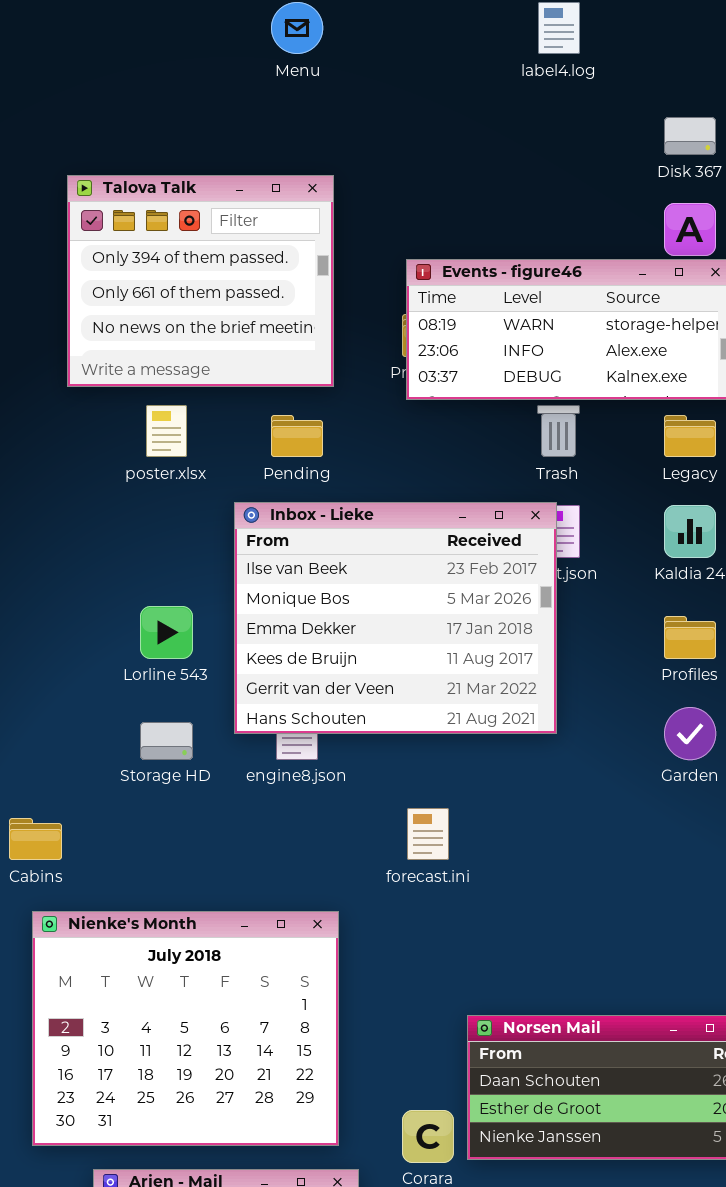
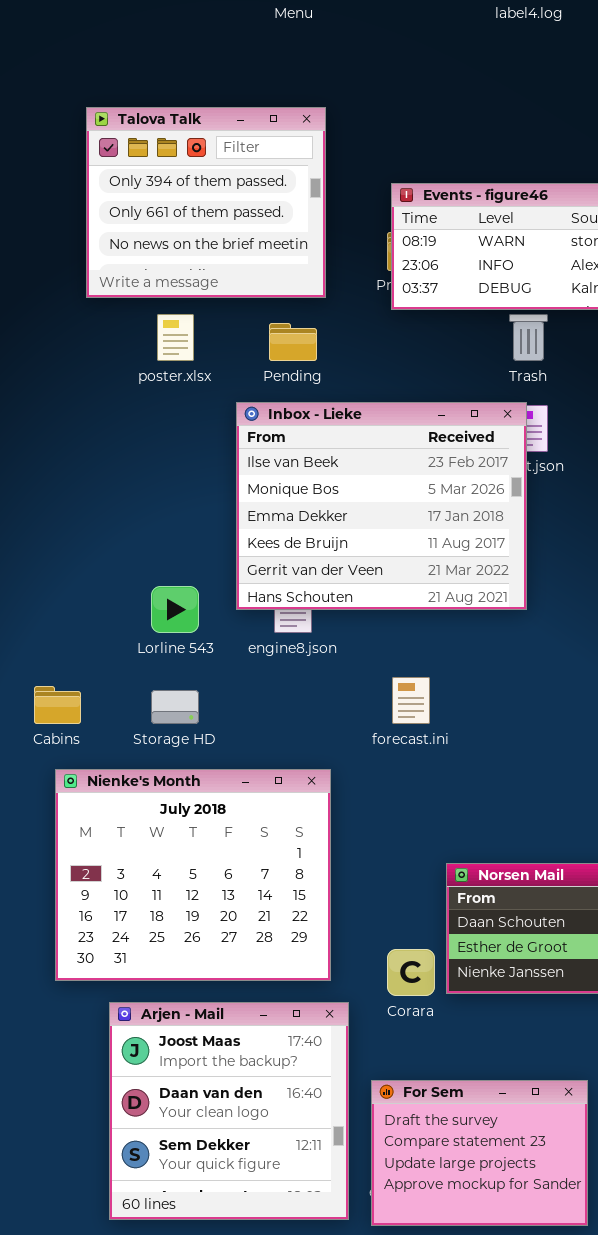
Lorline 543: [140,606,193,659] -> [151,586,199,633], moved
Storage HD: [140,722,193,760] -> [151,690,199,724], moved

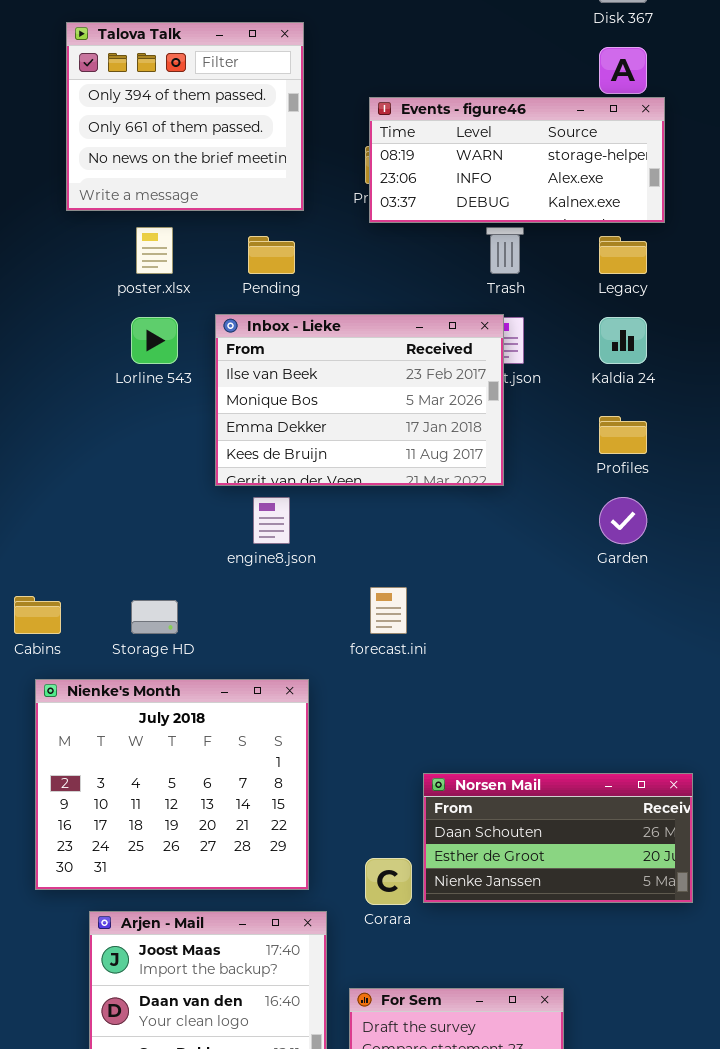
Inbox - Lieke: [236,402,527,610] -> [215,314,504,486], resized
Lorline 543: [151,586,199,633] -> [131,317,178,364], moved

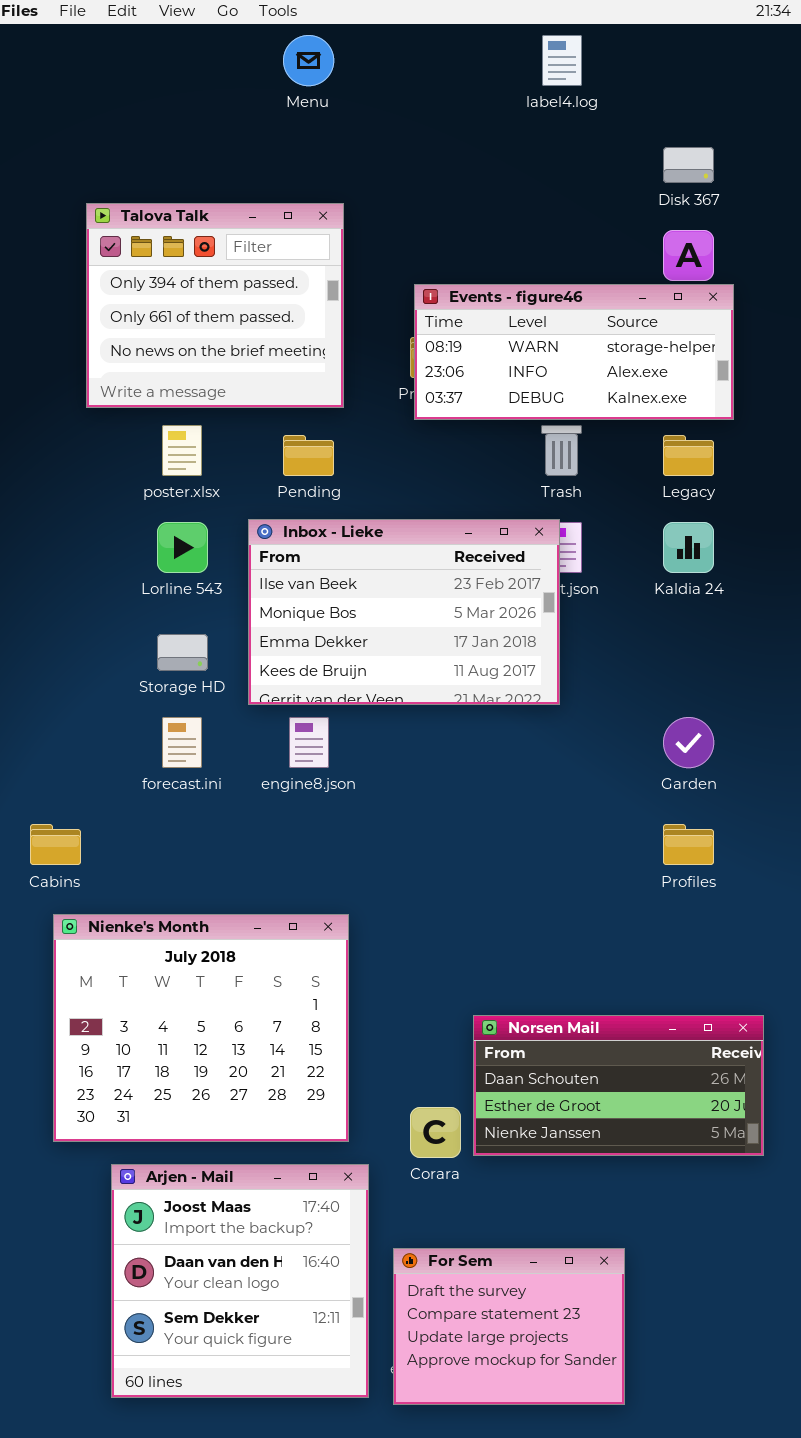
Profiles: [599,416,647,454] -> [663,824,714,865], moved
forecast.ini: [370,587,407,634] -> [162,717,202,768], moved
Storage HD: [131,600,178,634] -> [157,634,208,671], moved

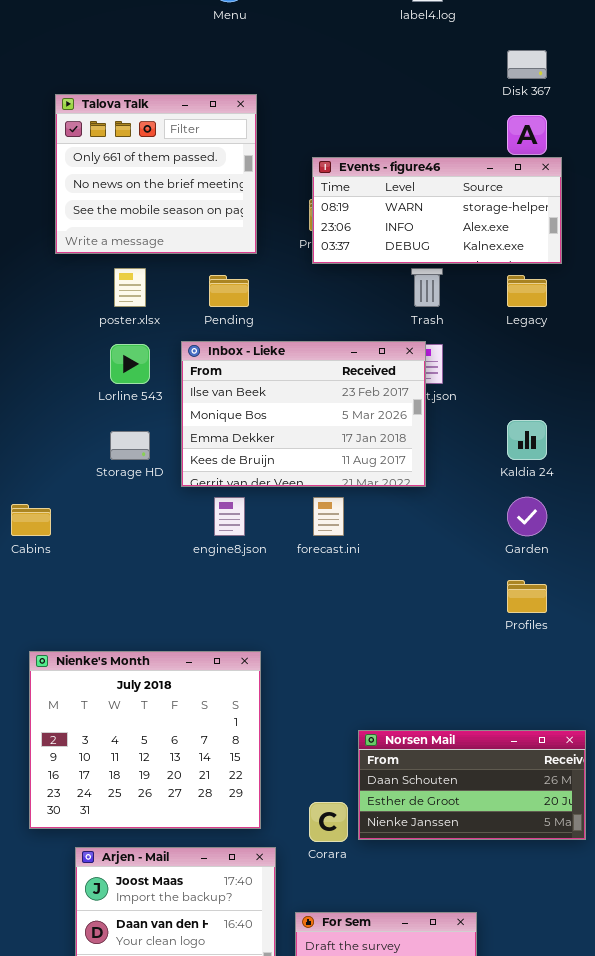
Talova Talk: [86,203,344,408] -> [55,94,257,254], scrolled down 1 row
Kaldia 24: [663,522,714,573] -> [507,420,547,460], moved
forecast.ini: [162,717,202,768] -> [313,497,344,536], moved
Cabins: [30,824,81,865] -> [11,504,51,536], moved

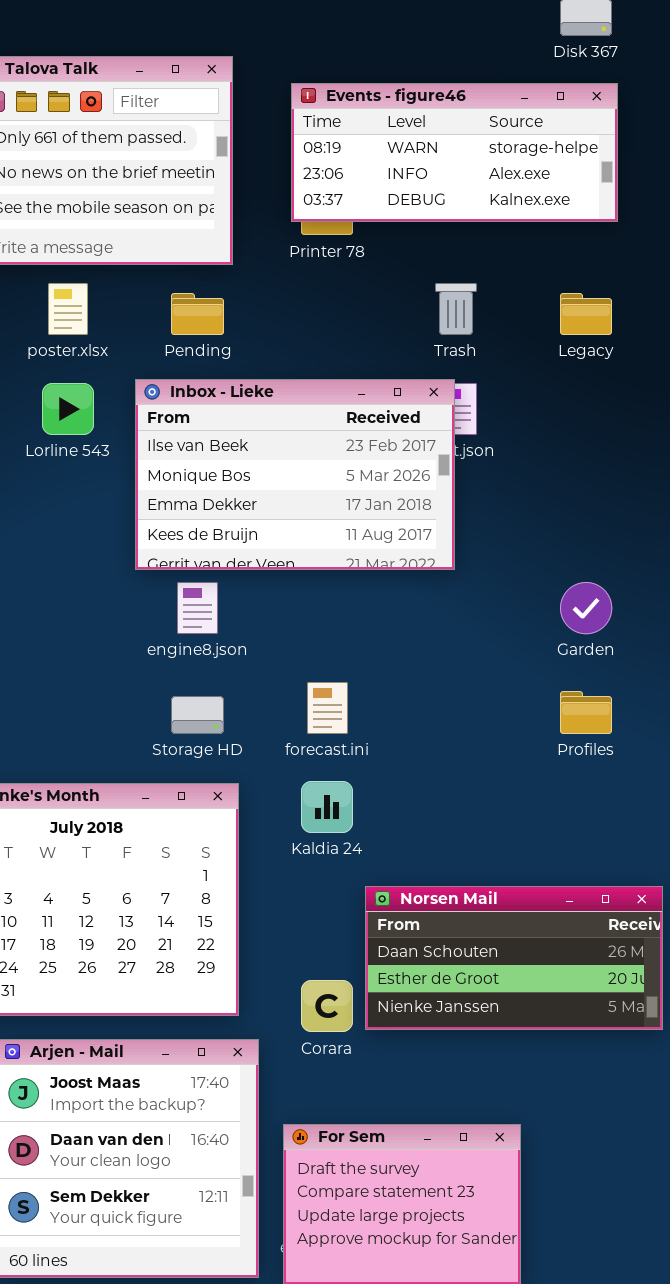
Events - figure46: [312,157,562,264] -> [291,83,618,222], moved
Kaldia 24: [507,420,547,460] -> [301,781,353,833], moved
Storage HD: [110,431,150,460] -> [171,696,224,734], moved
forecast.ini: [313,497,344,536] -> [307,682,348,734], moved

